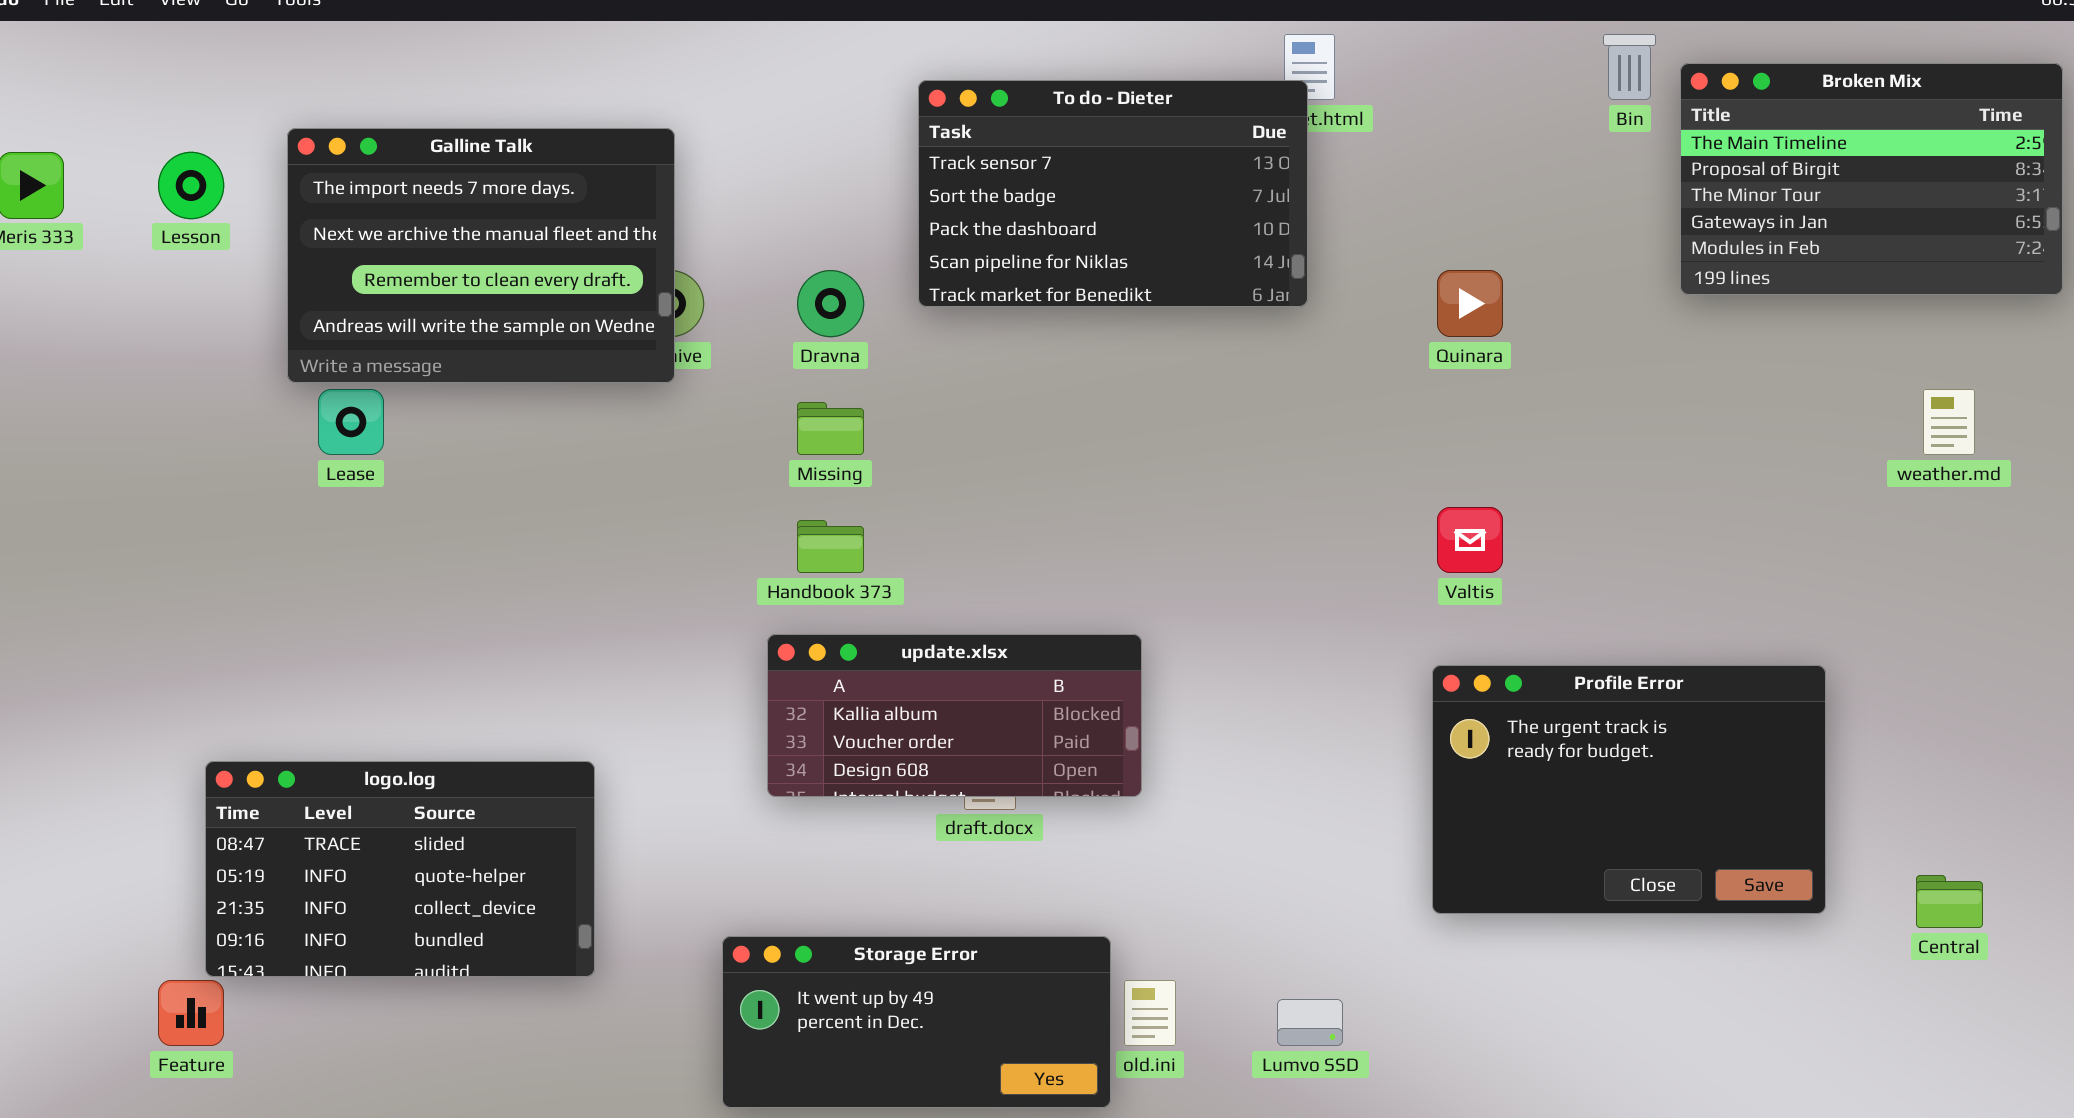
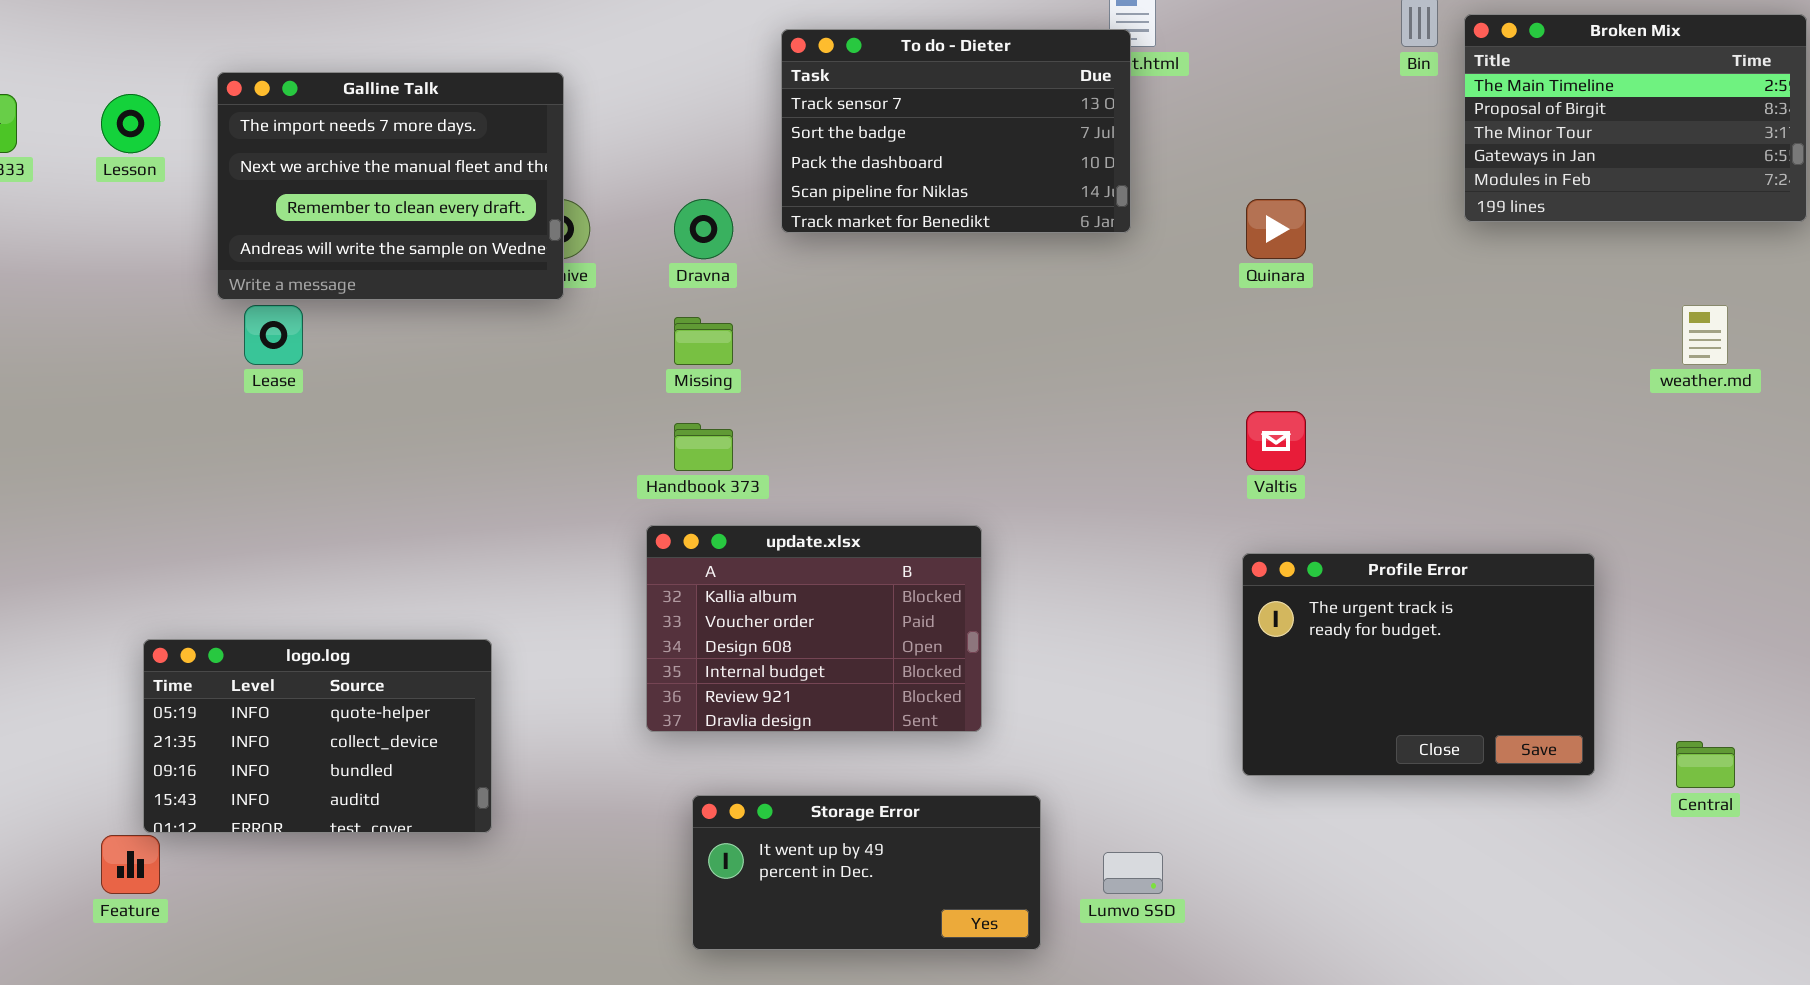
update.xlsx: [767,634,1142,797] -> [646,525,982,732], resized
logo.log: [205,761,595,977] -> [143,639,492,833], scrolled down 1 row
Storage Error: [722,936,1111,1108] -> [692,795,1041,950], moved

